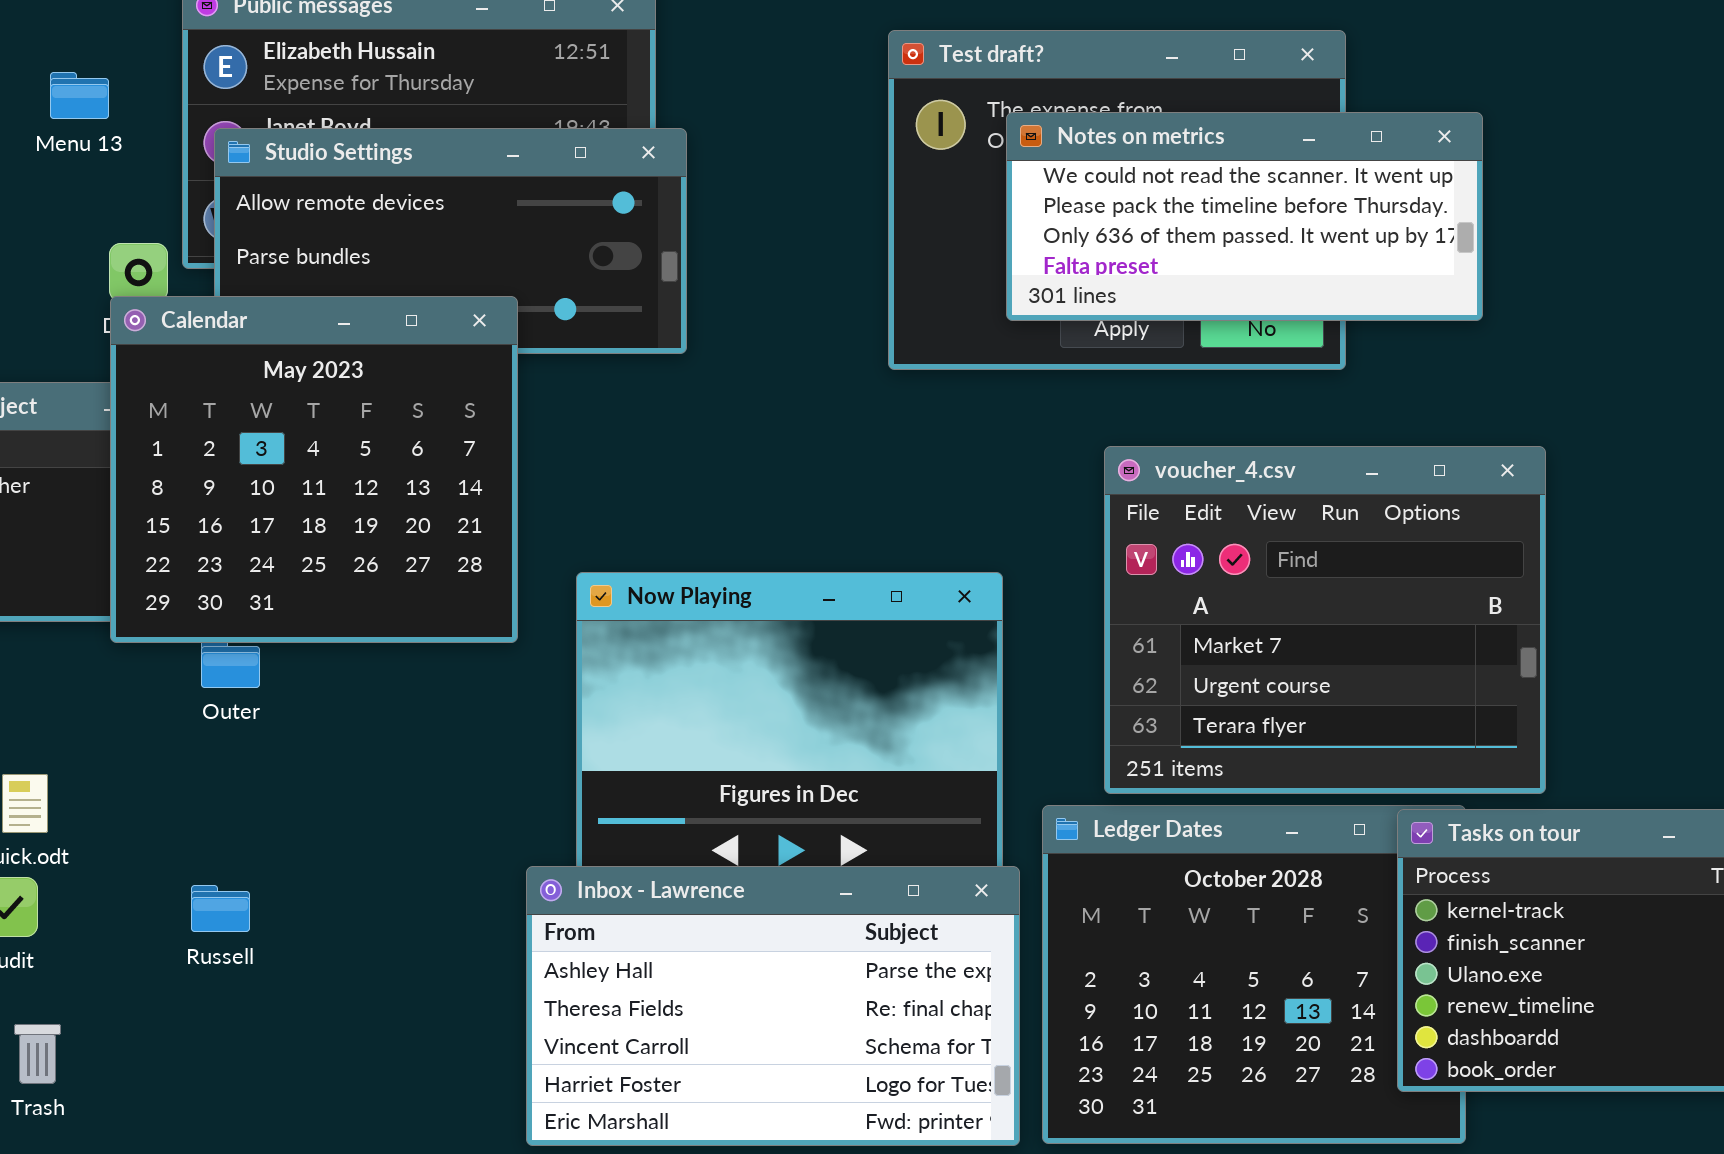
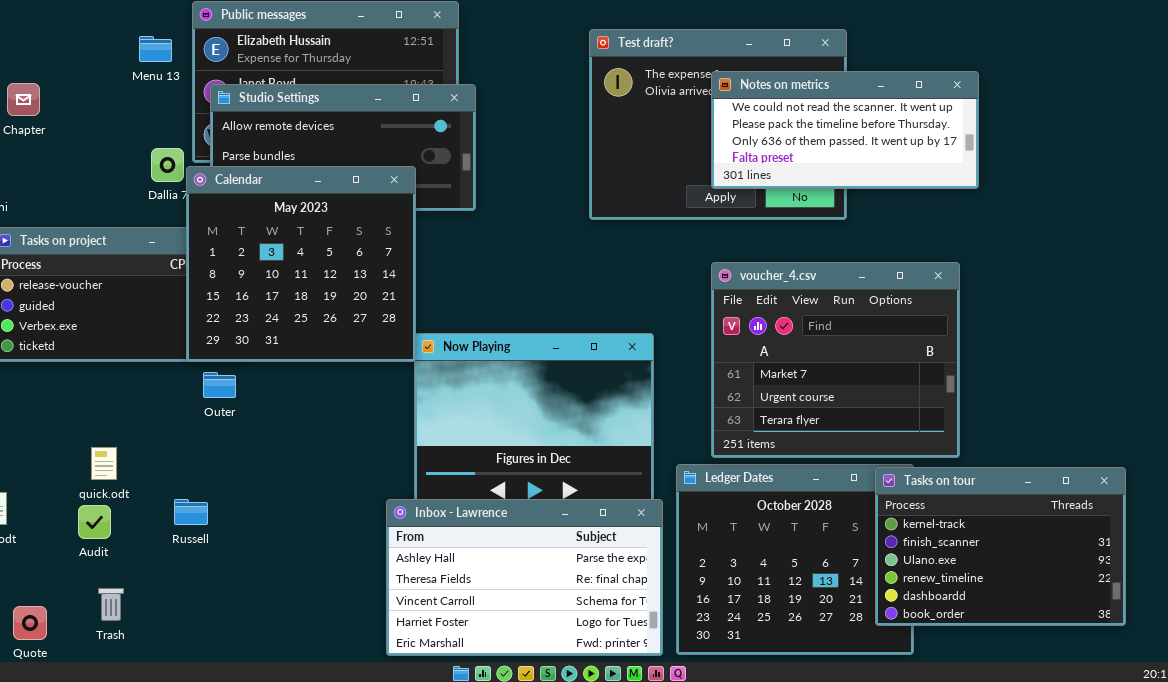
Menu 13: [50,72,109,119] -> [139,36,172,62], moved
Notes on metrics: [1006,112,1483,321] -> [711,71,979,189], moved
Calendar: [110,296,518,643] -> [186,166,416,362], moved
Russell: [191,885,250,932] -> [174,499,208,525], moved

